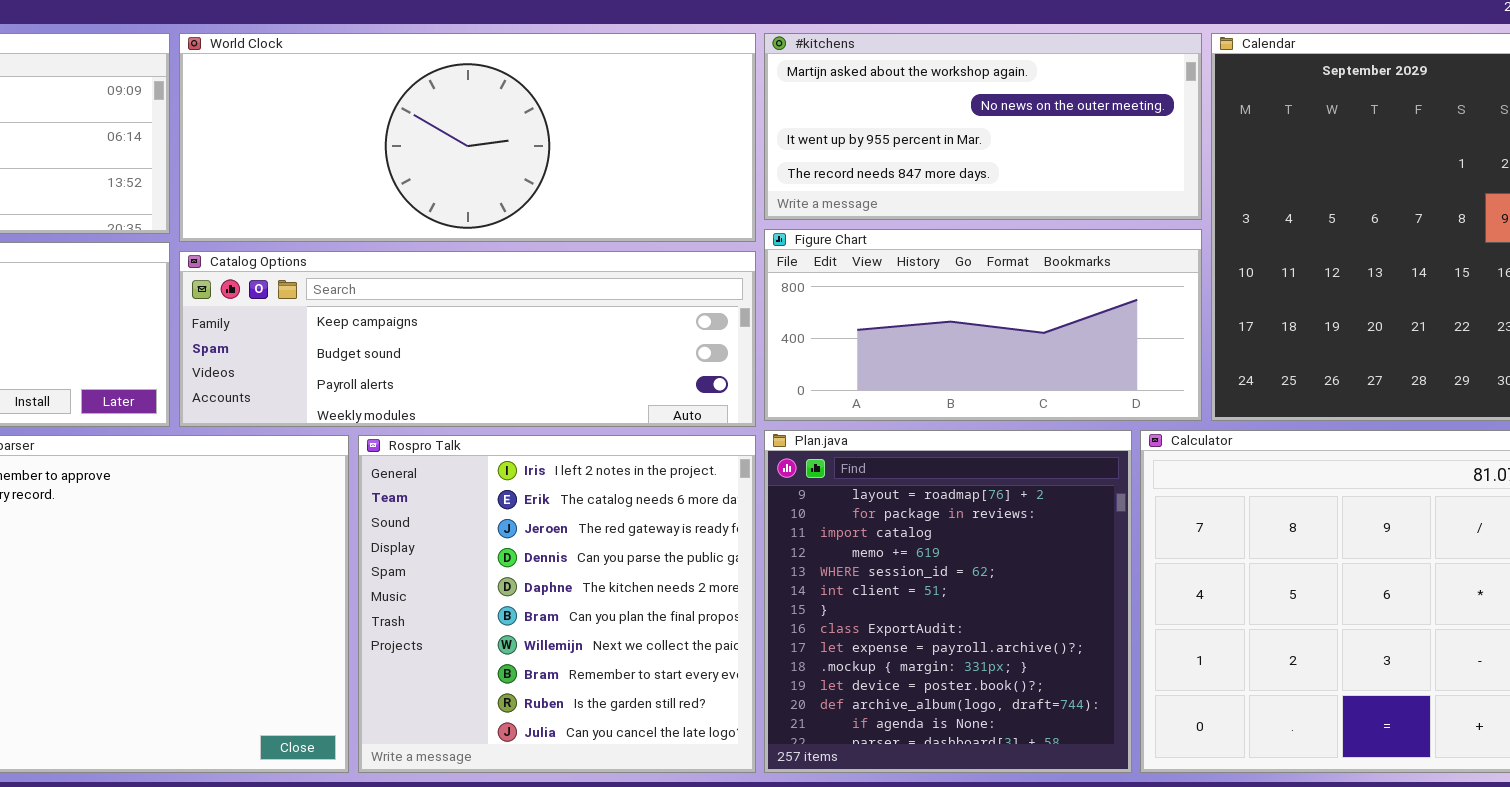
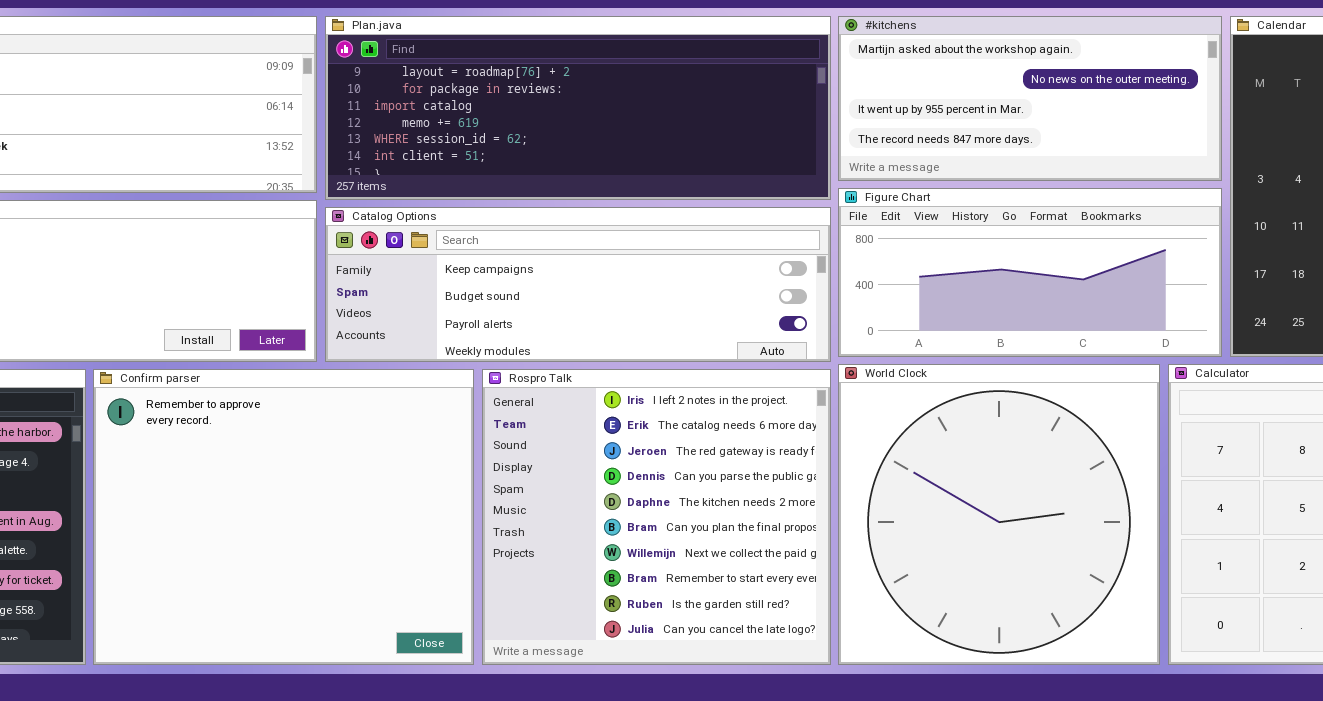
World Clock: [179,33,756,242] -> [838,364,1160,665], moved, resized
Plan.java: [764,430,1132,773] -> [325,16,831,200], moved, resized

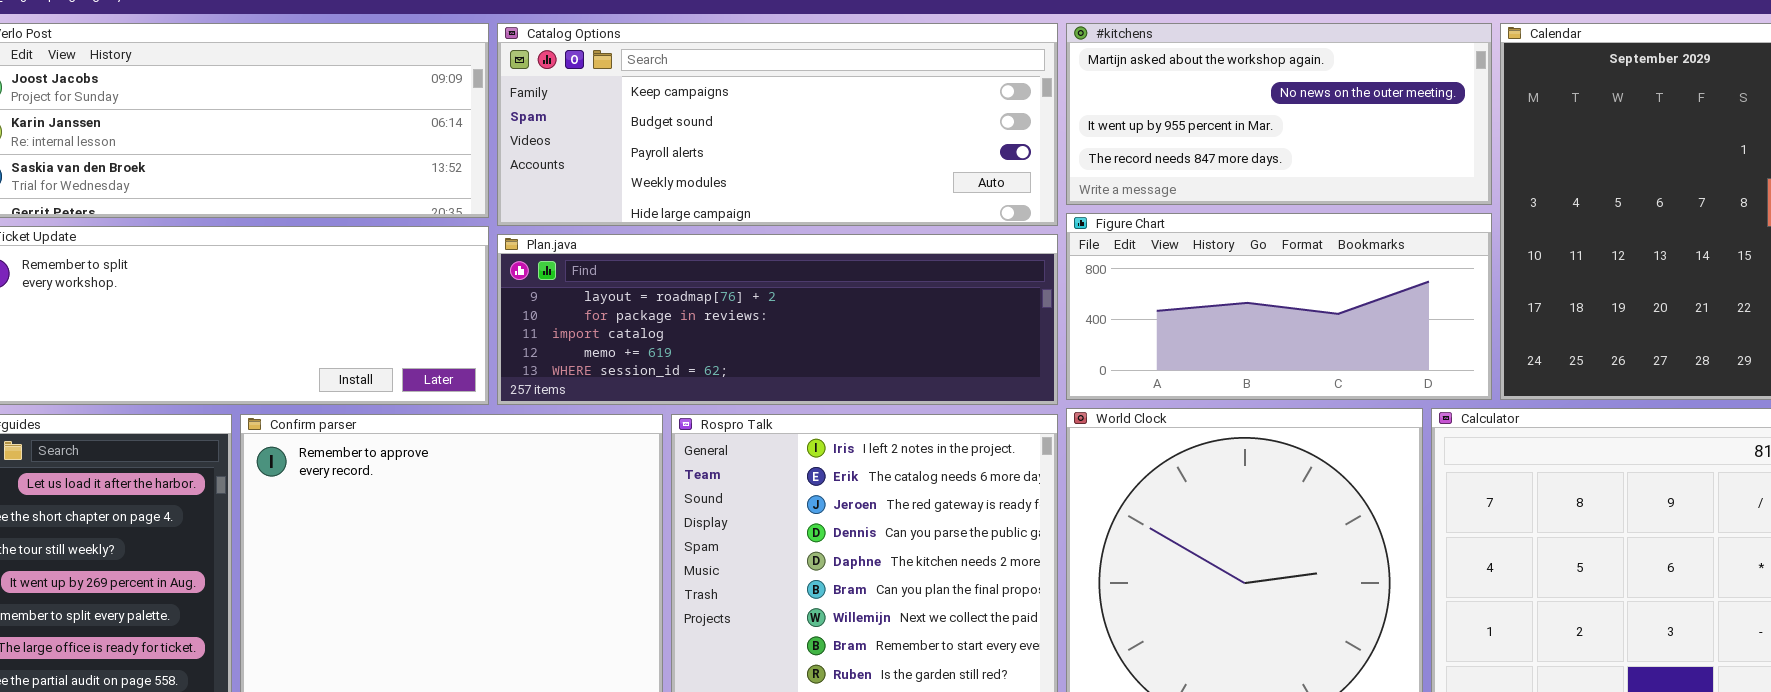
Plan.java: [325,16,831,200] -> [497,234,1058,405], moved, resized
Catalog Options: [325,207,831,362] -> [497,23,1058,226], moved, resized

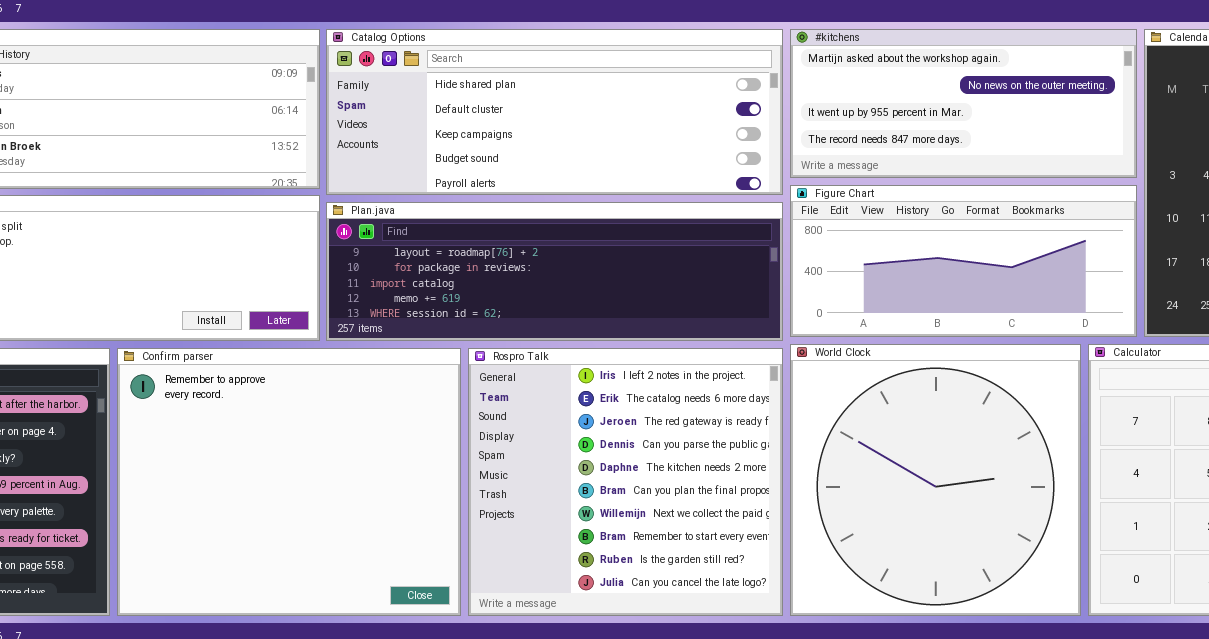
Catalog Options: [497,23,1058,226] -> [326,29,783,195], scrolled up 2 rows

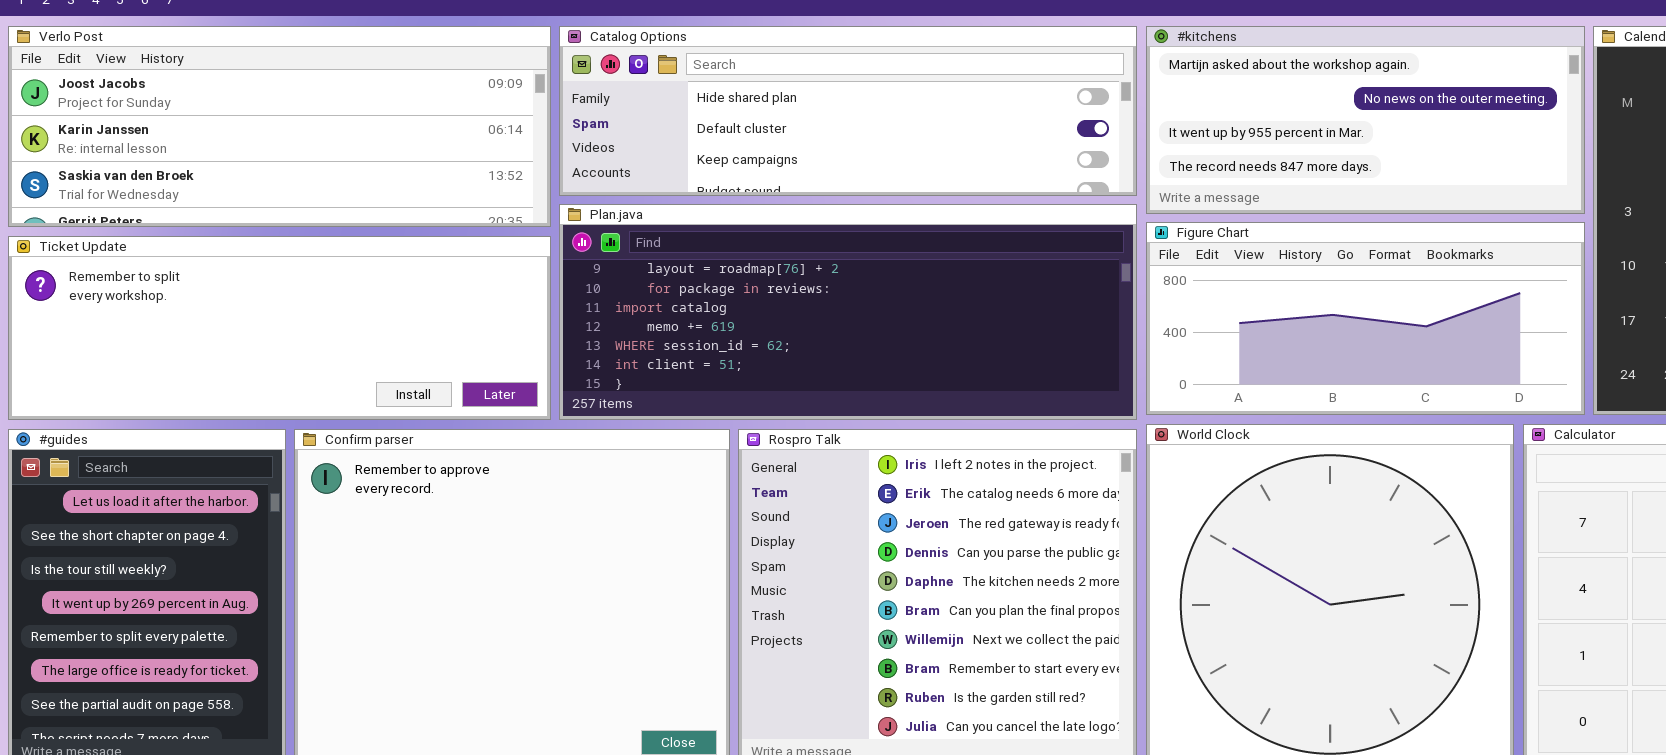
Catalog Options: [326,29,783,195] -> [559,26,1137,196], resized
Plan.java: [326,202,783,341] -> [559,204,1137,420], resized

